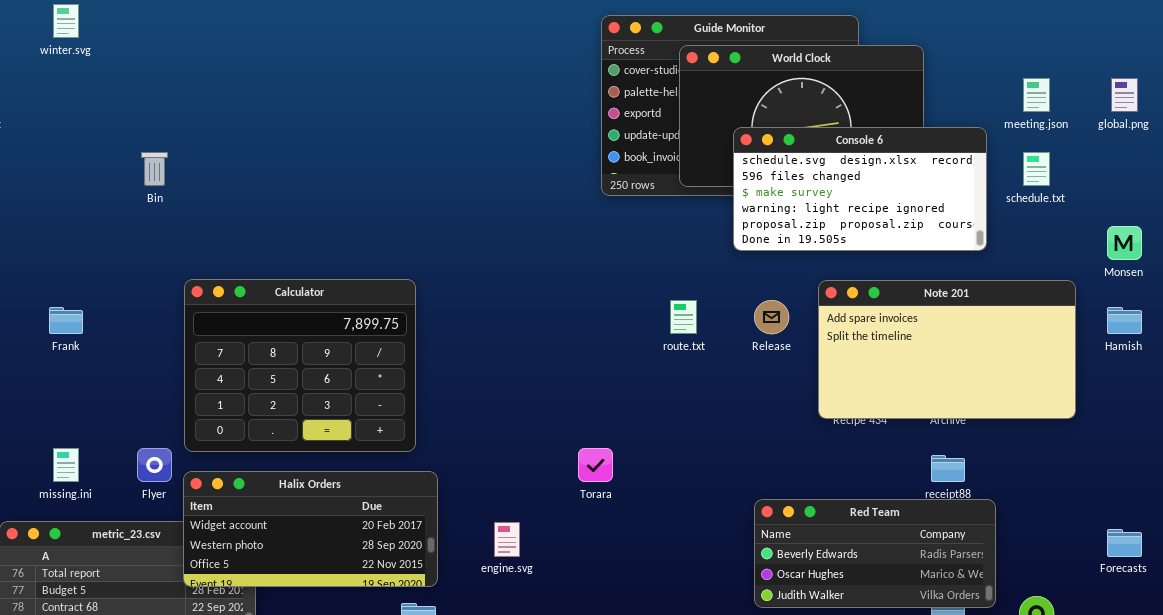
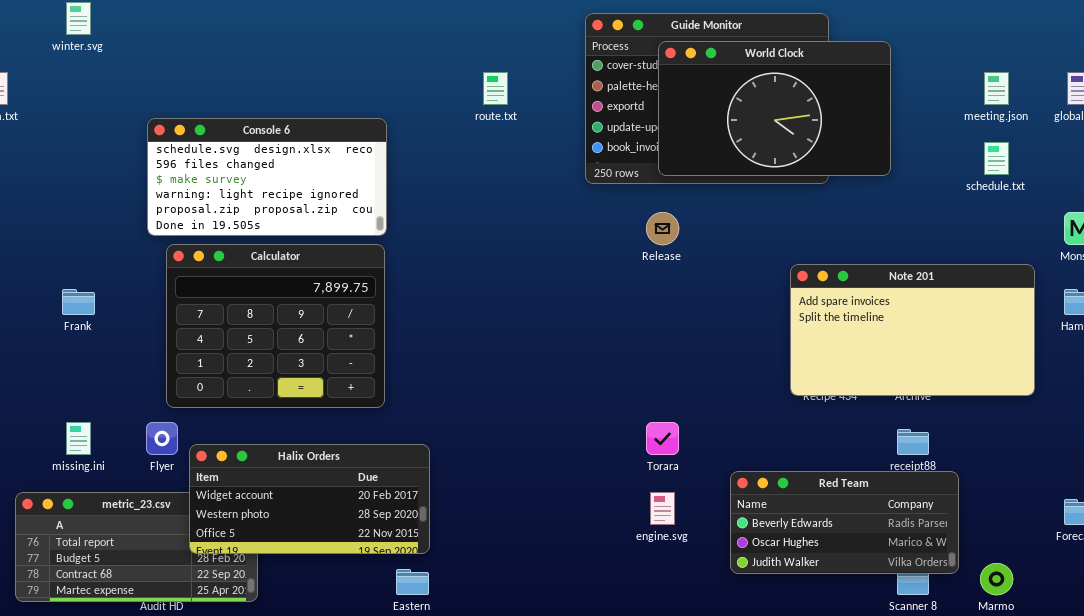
Console 6: [733,127,987,251] -> [147,118,387,236], moved
Calculator: [184,279,416,452] -> [166,244,385,408], moved
route.txt: [670,300,697,334] -> [483,72,508,105], moved
Release: [754,300,789,334] -> [646,212,679,245], moved
Torara: [578,448,613,482] -> [646,422,679,455], moved
engine.svg: [494,522,520,557] -> [650,492,675,525], moved

